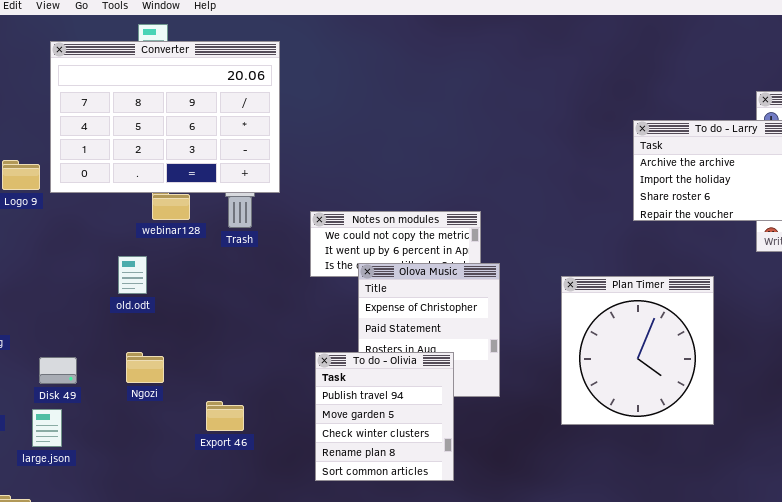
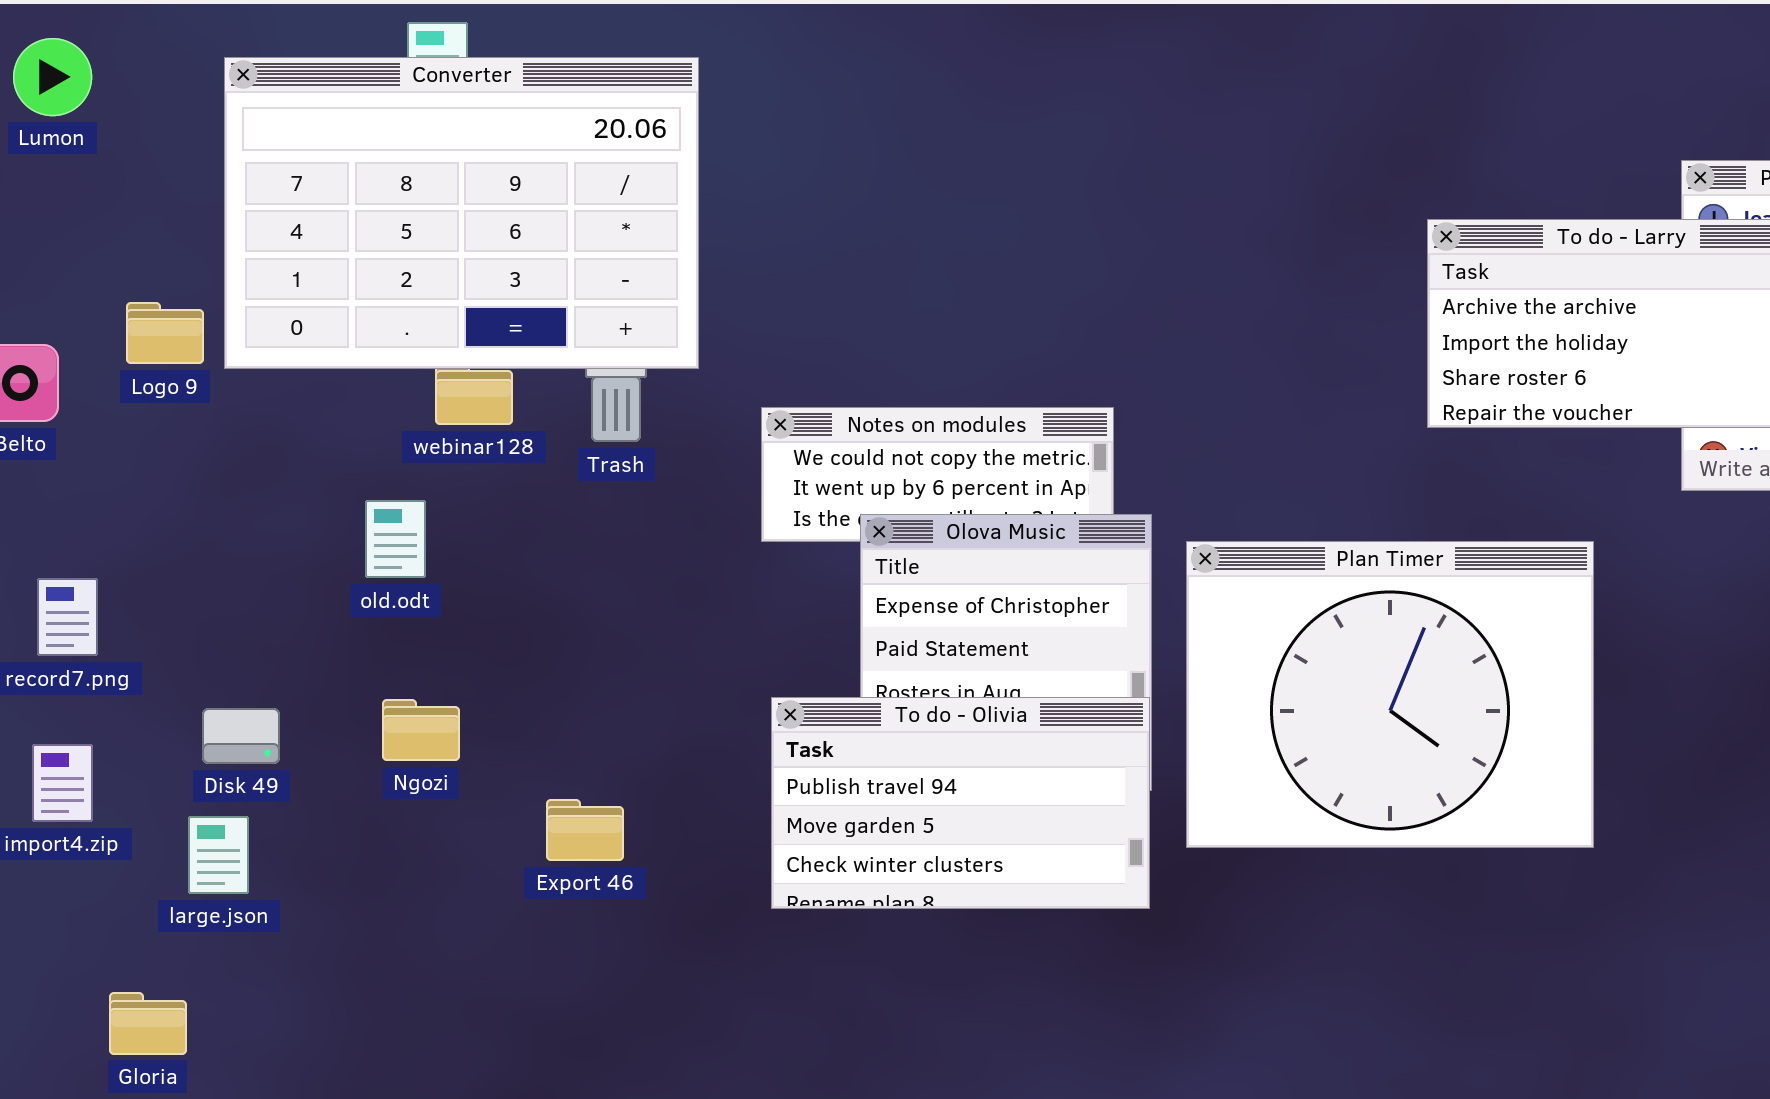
Plan Timer: [561,276,714,425] -> [1186,541,1594,848], resized
To do - Olivia: [315,352,454,481] -> [771,697,1150,909], resized

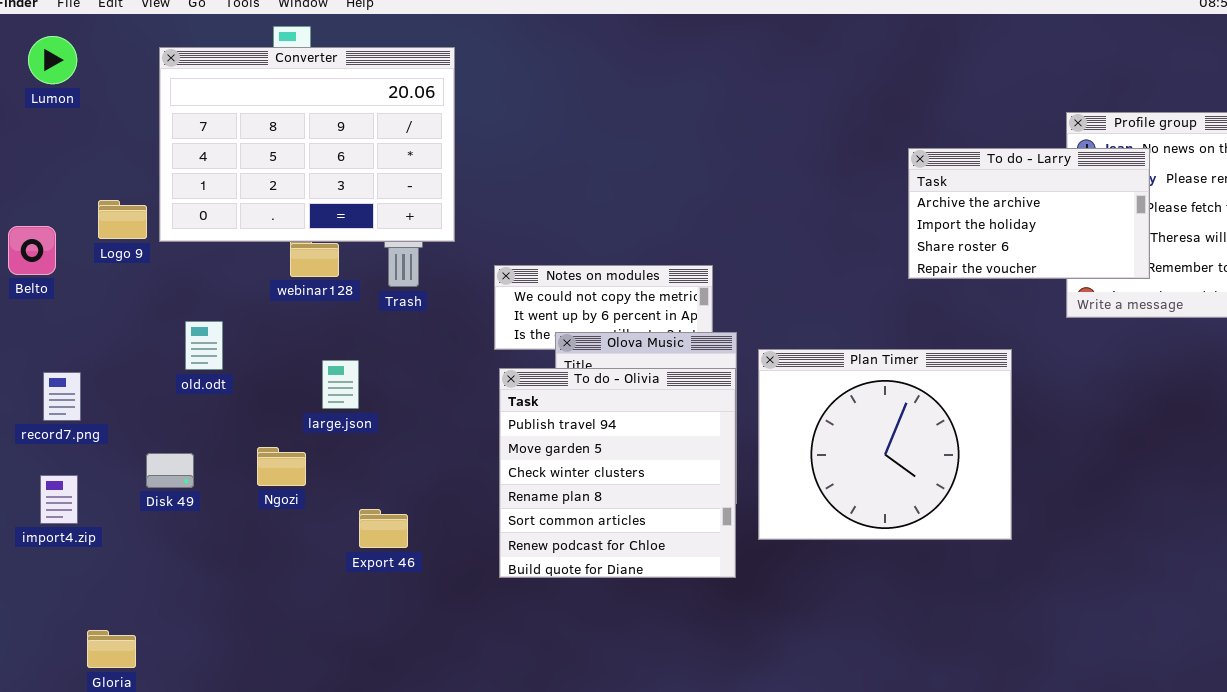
old.odt: [365,500,426,578] -> [185,321,223,370], moved
To do - Olivia: [771,697,1150,909] -> [499,368,736,578], resized
large.json: [188,816,249,894] -> [322,360,359,409], moved

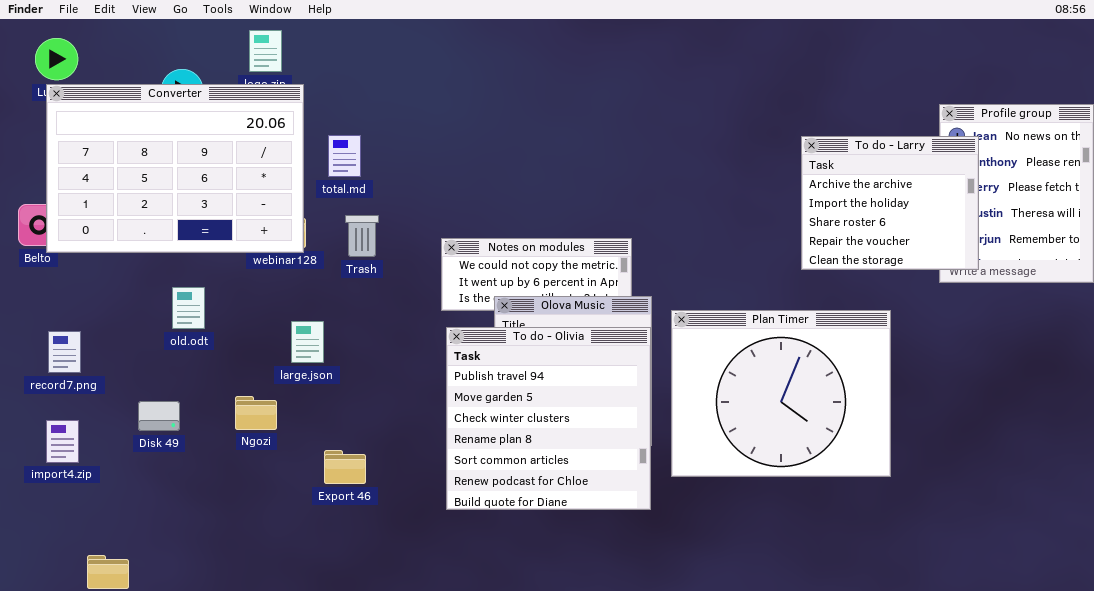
Converter: [159,47,455,242] -> [46,84,304,253], moved
To do - Larry: [908,148,1150,279] -> [801,136,979,270], resized

